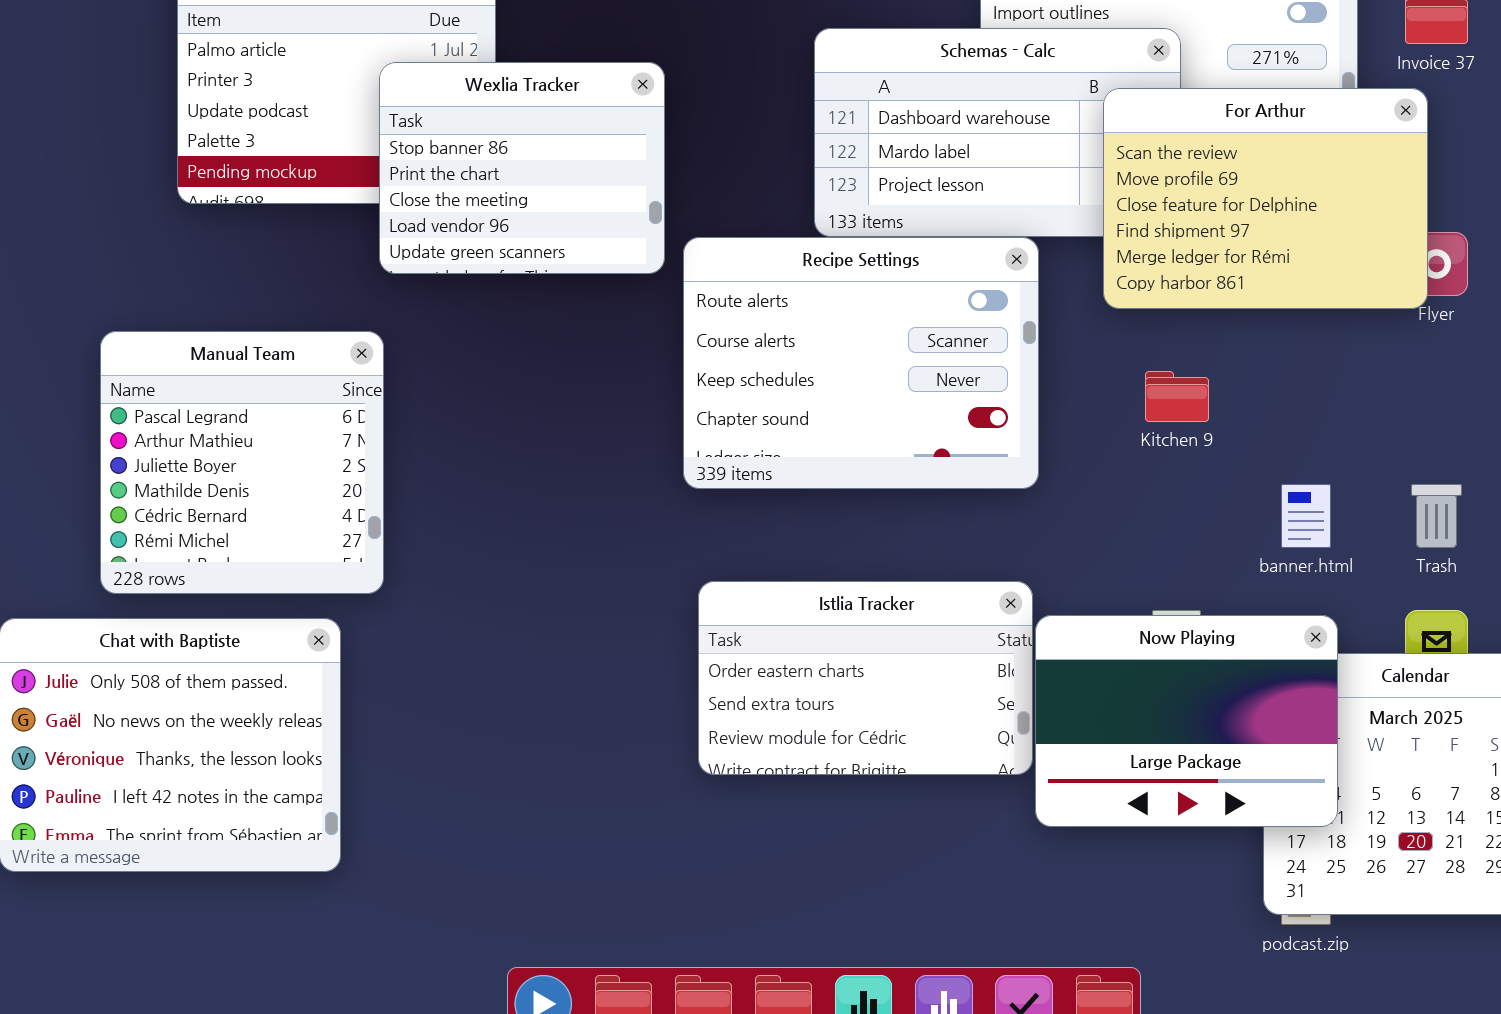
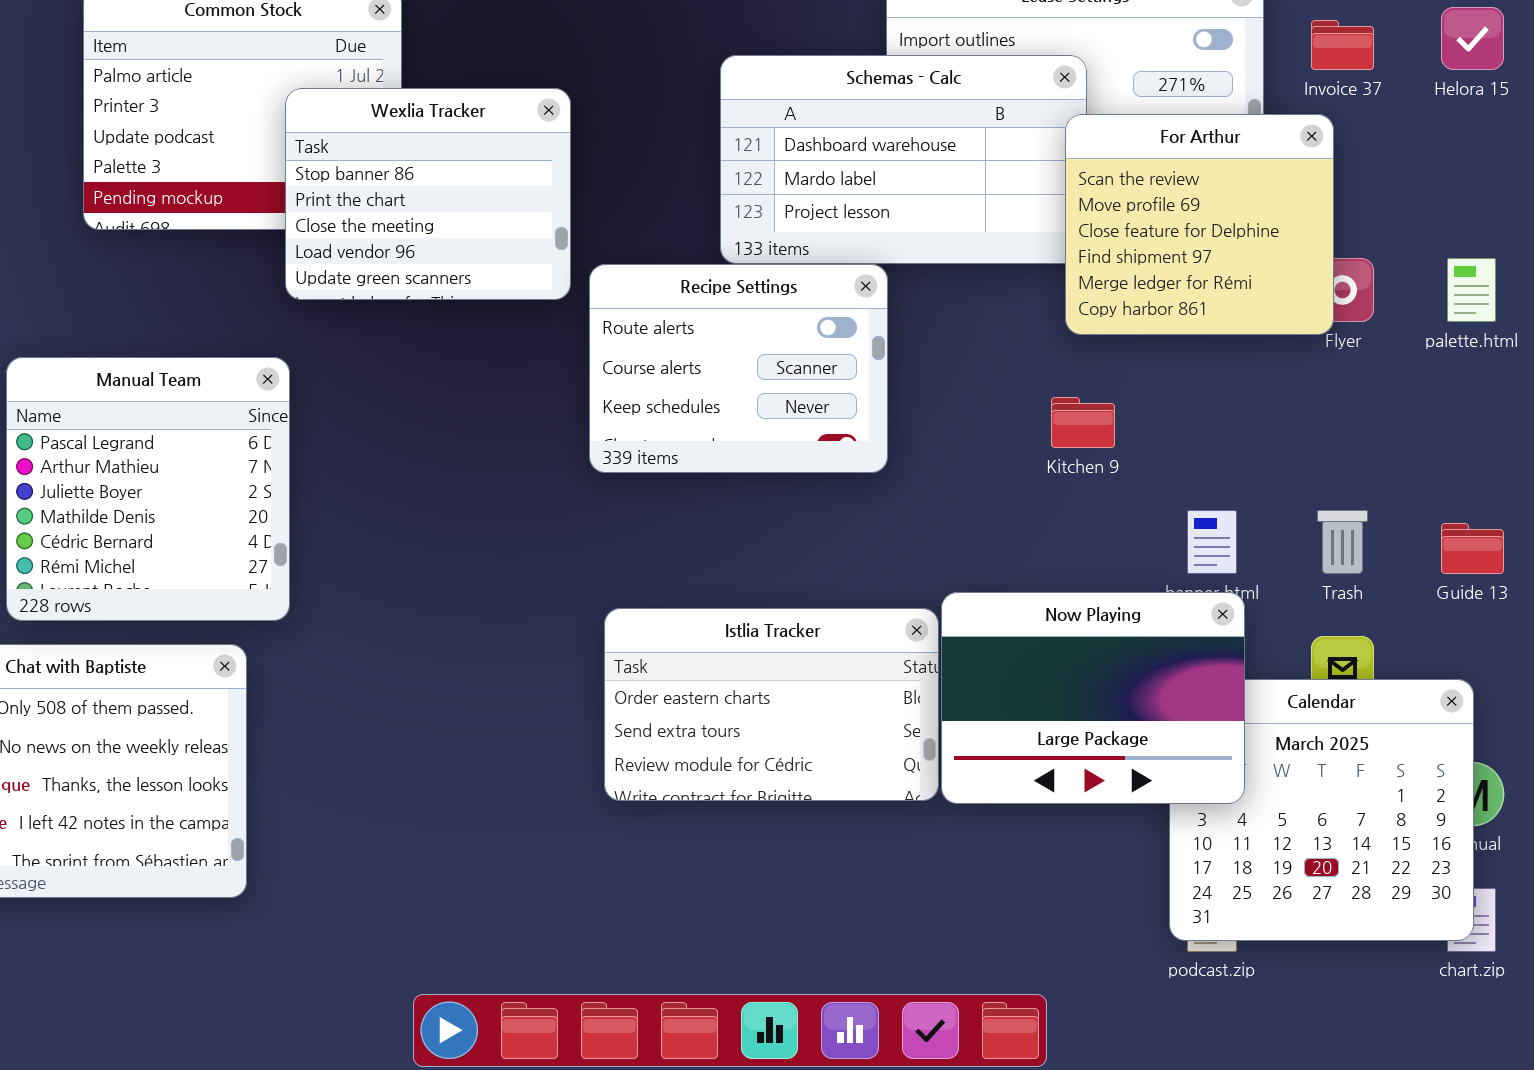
For Arthur: [1103,88,1428,309] -> [1065,114,1334,335], resized
Recipe Settings: [683,237,1039,489] -> [589,264,888,473], resized
Now Playing: [1035,615,1338,827] -> [941,592,1245,804], moved

